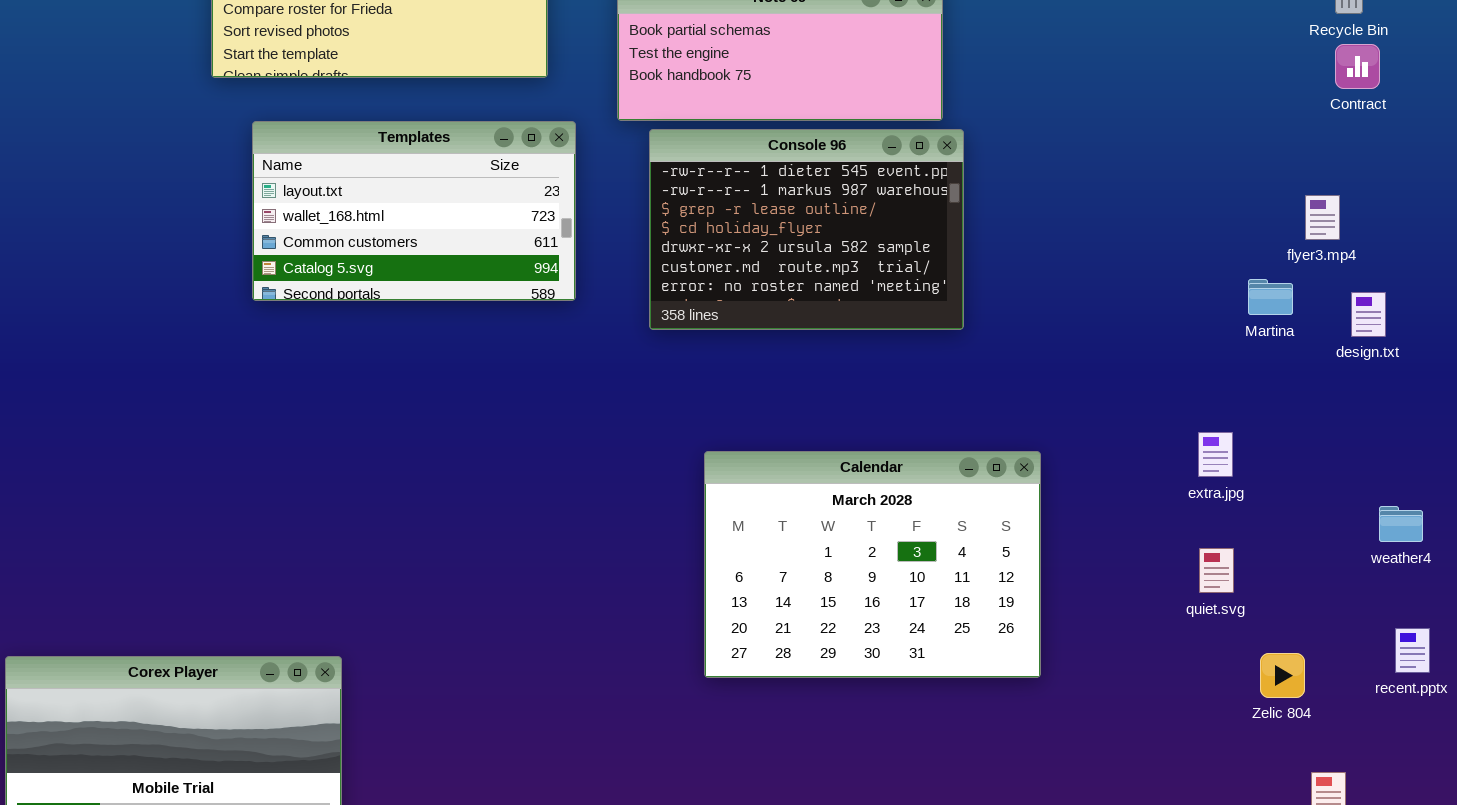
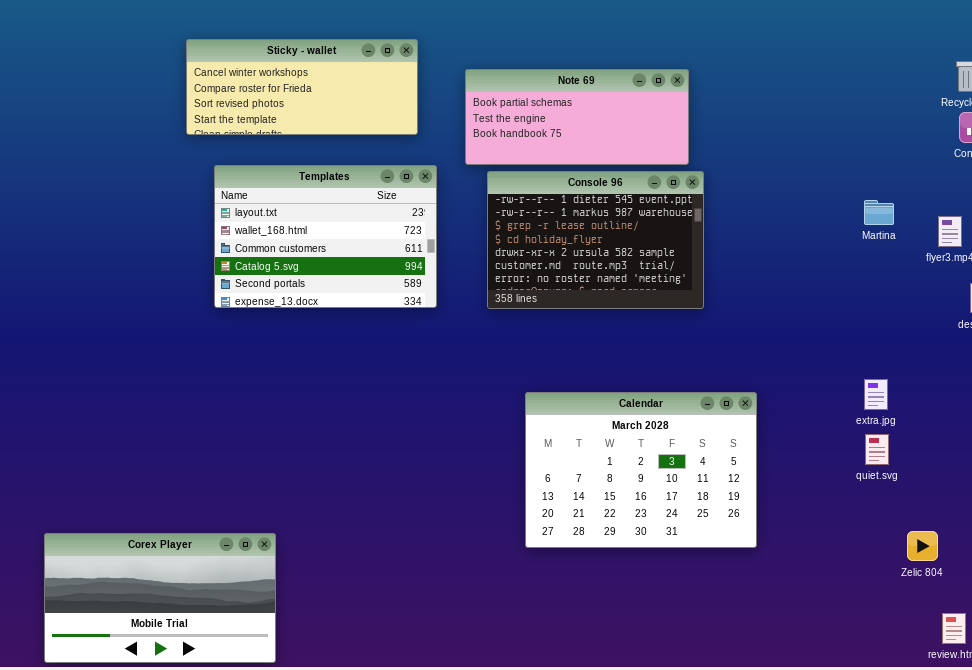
Templates: [252,121,576,301] -> [214,165,437,308], resized
Martina: [1248,279,1293,315] -> [864,200,894,225], moved
quiet.svg: [1199,548,1234,593] -> [865,434,889,465], moved

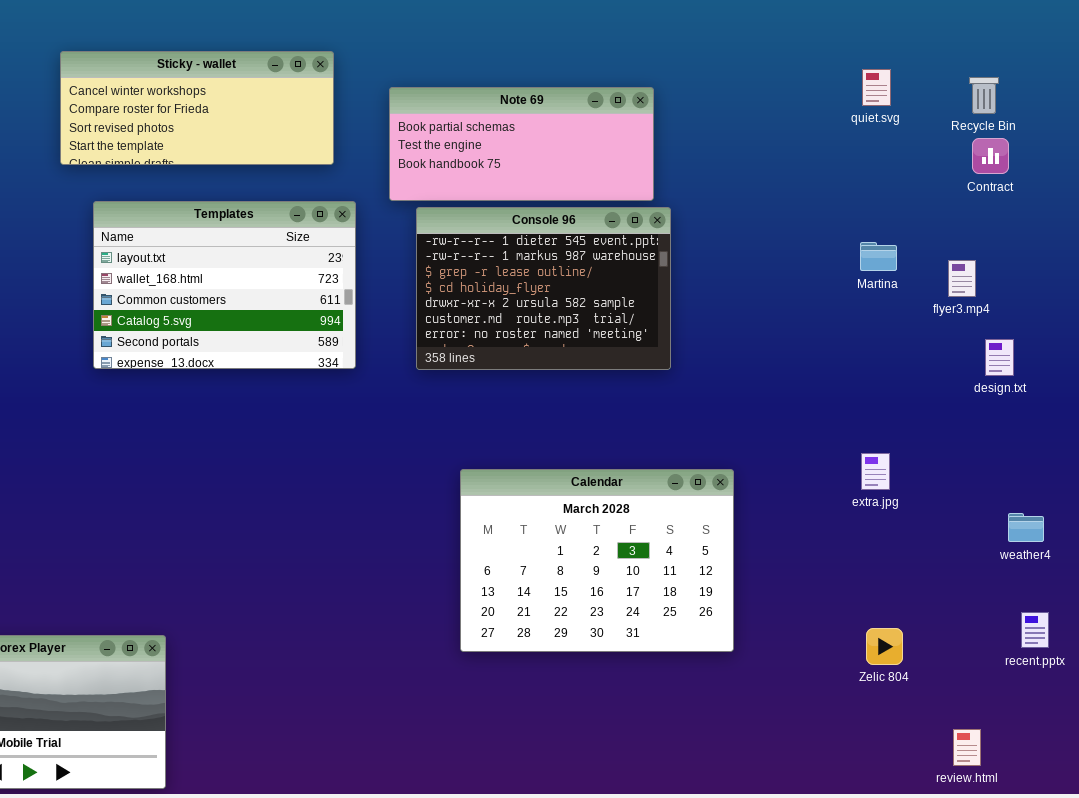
quiet.svg: [865,434,889,465] -> [862,69,891,106], moved
Zelic 804: [907,531,938,561] -> [866,628,903,665], moved

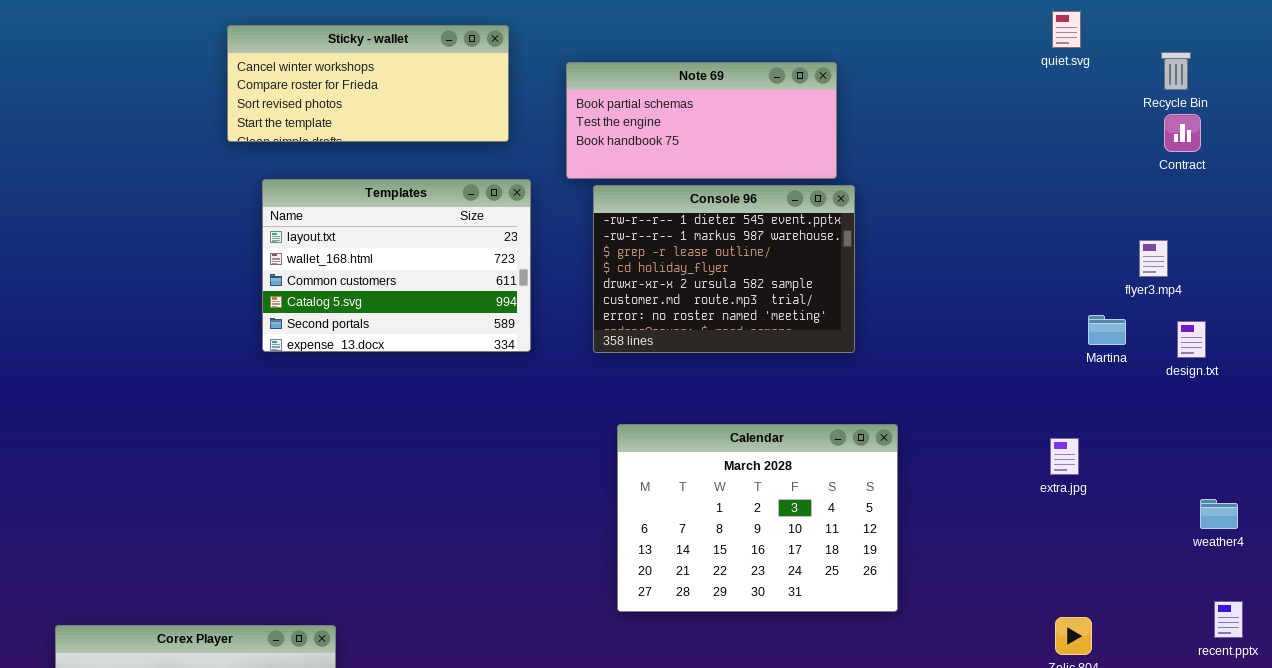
quiet.svg: [862,69,891,106] -> [1052,11,1081,48], moved
Martina: [860,242,897,271] -> [1088,315,1126,345], moved
Calendar: [460,469,734,652] -> [617,424,898,612], moved

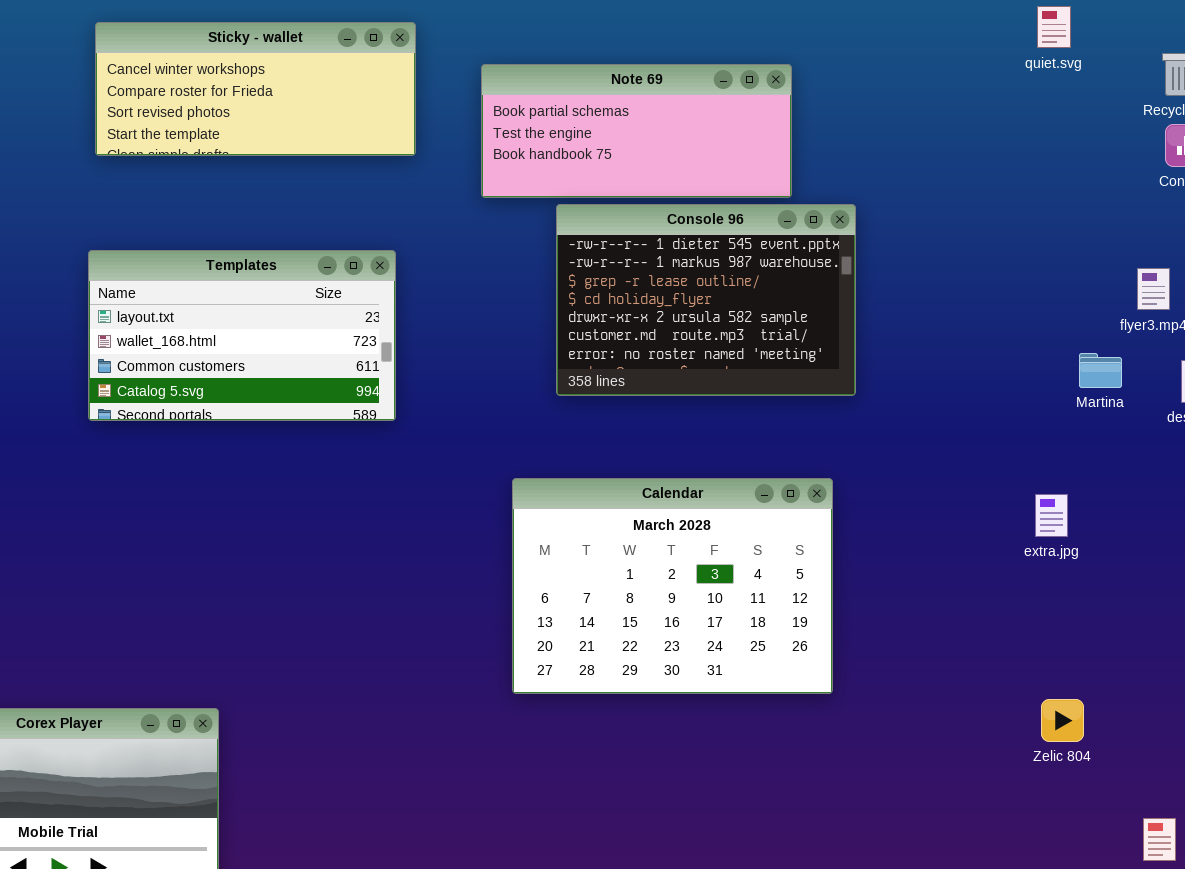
Templates: [262,179,531,352] -> [88,250,396,421], moved, resized
Console 96: [593,185,855,353] -> [556,204,856,396], moved
Calendar: [617,424,898,612] -> [512,478,833,694], moved

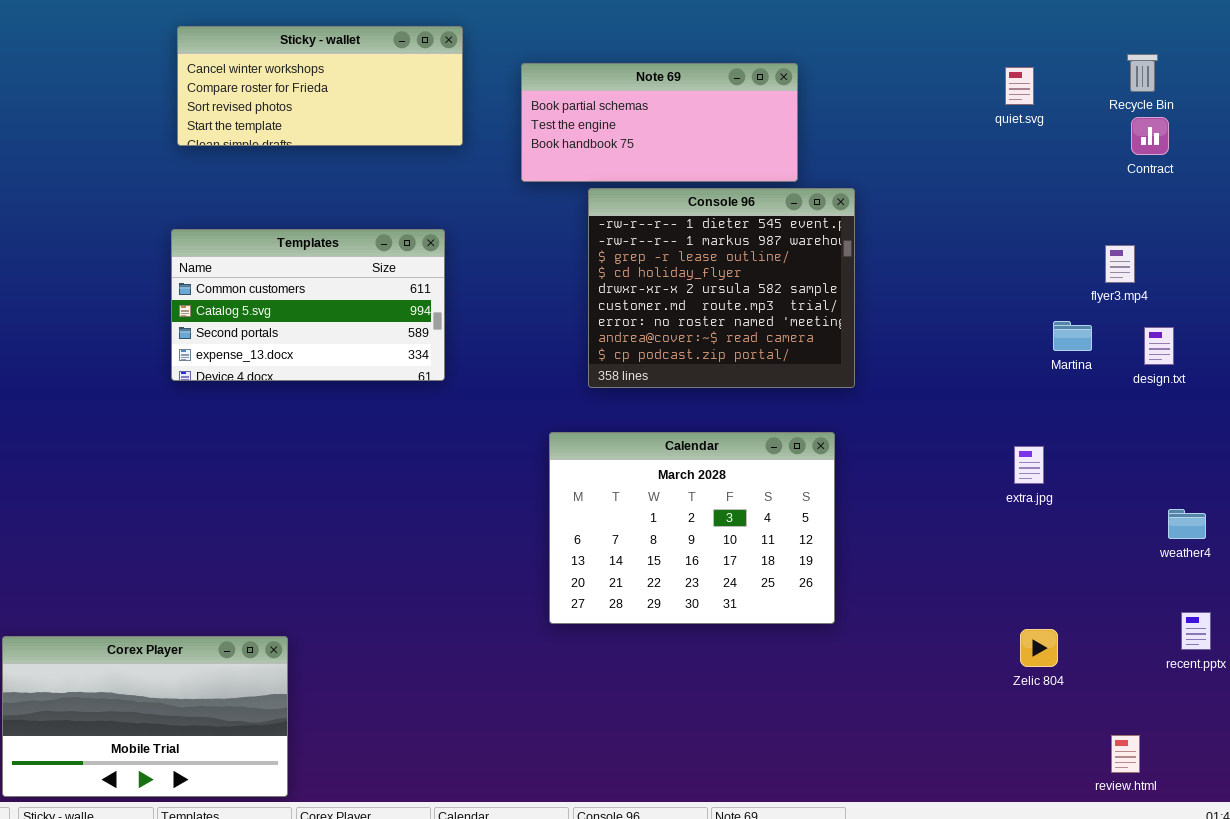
quiet.svg: [1037,6,1071,48] -> [1005,67,1034,105], moved
Console 96: [556,204,856,396] -> [588,188,855,388], resized
Templates: [88,250,396,421] -> [171,229,445,381], scrolled down 2 rows

